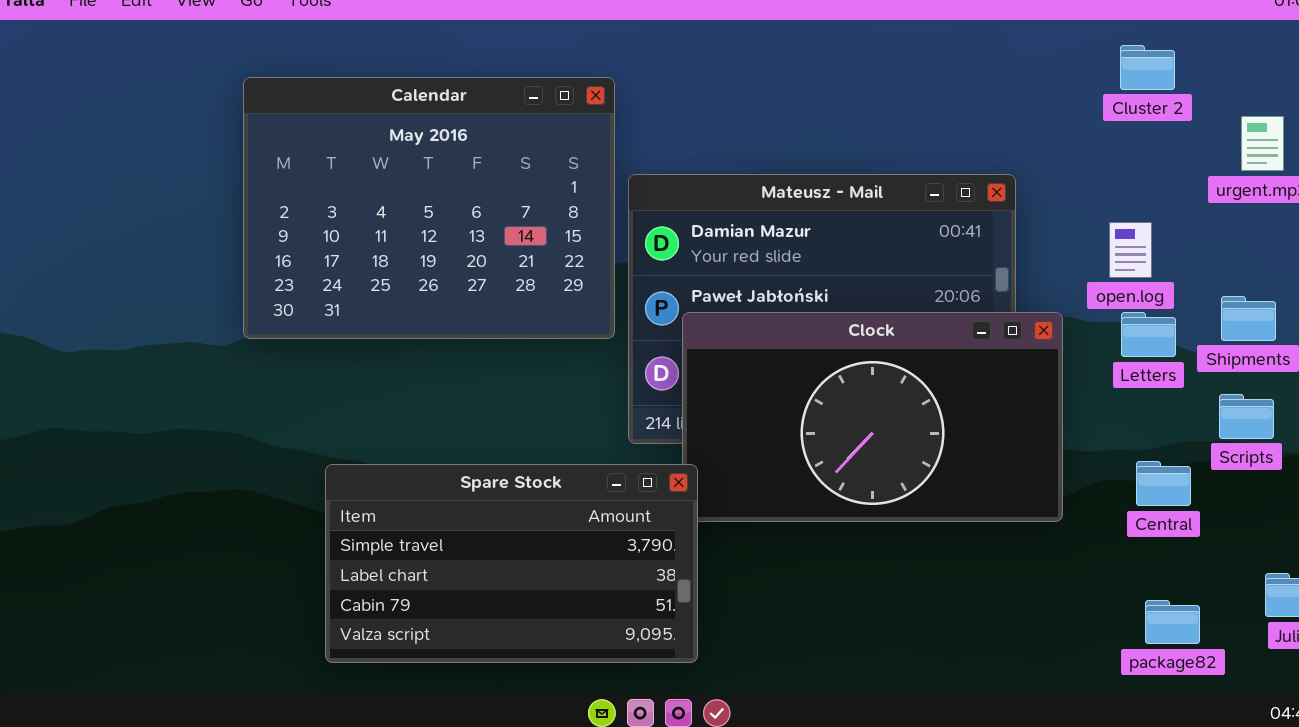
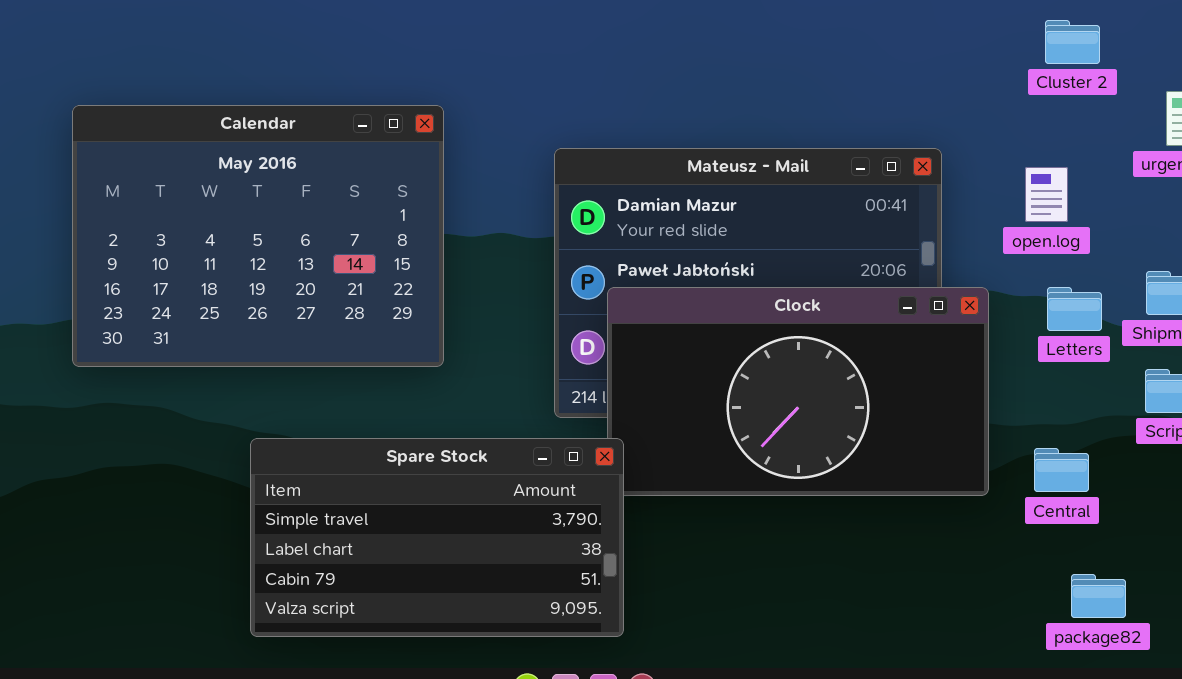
Calendar: [243,77,615,339] -> [72,105,444,367], moved
open.log: [1109,222,1152,278] -> [1025,167,1068,222], moved
Central: [1136,461,1191,506] -> [1034,448,1089,492], moved

